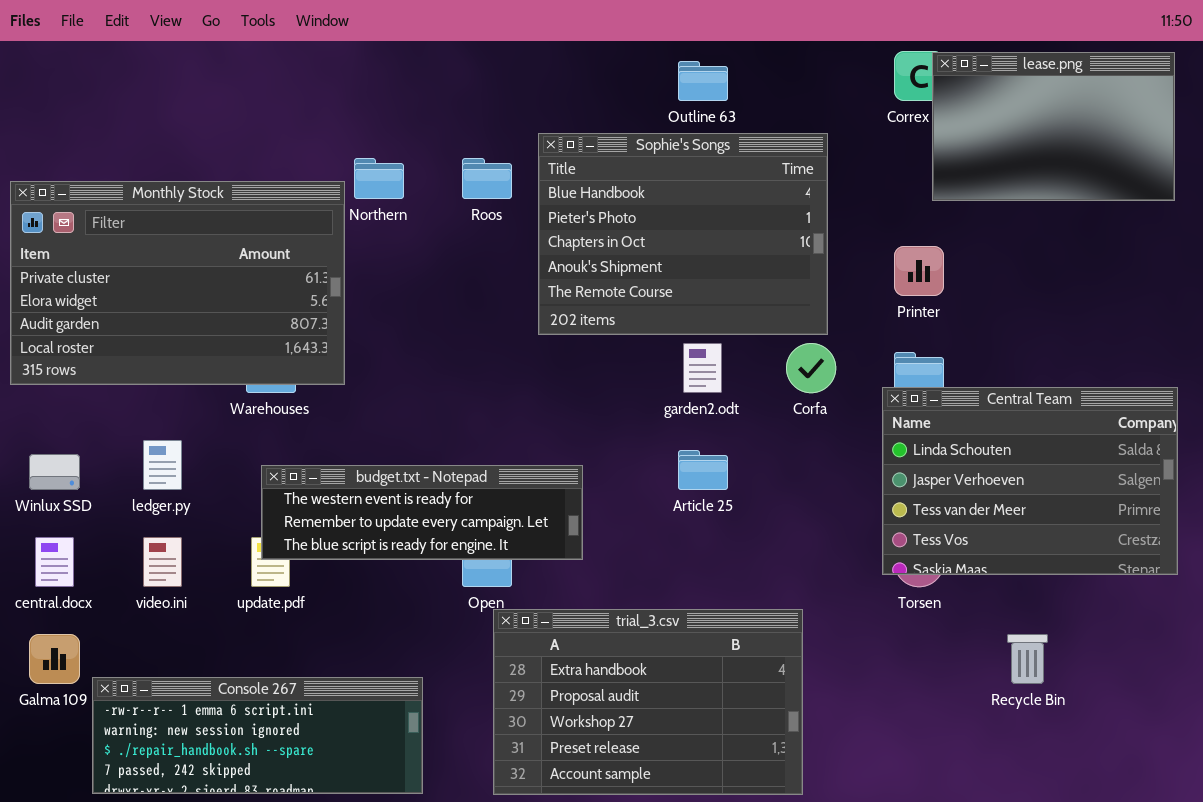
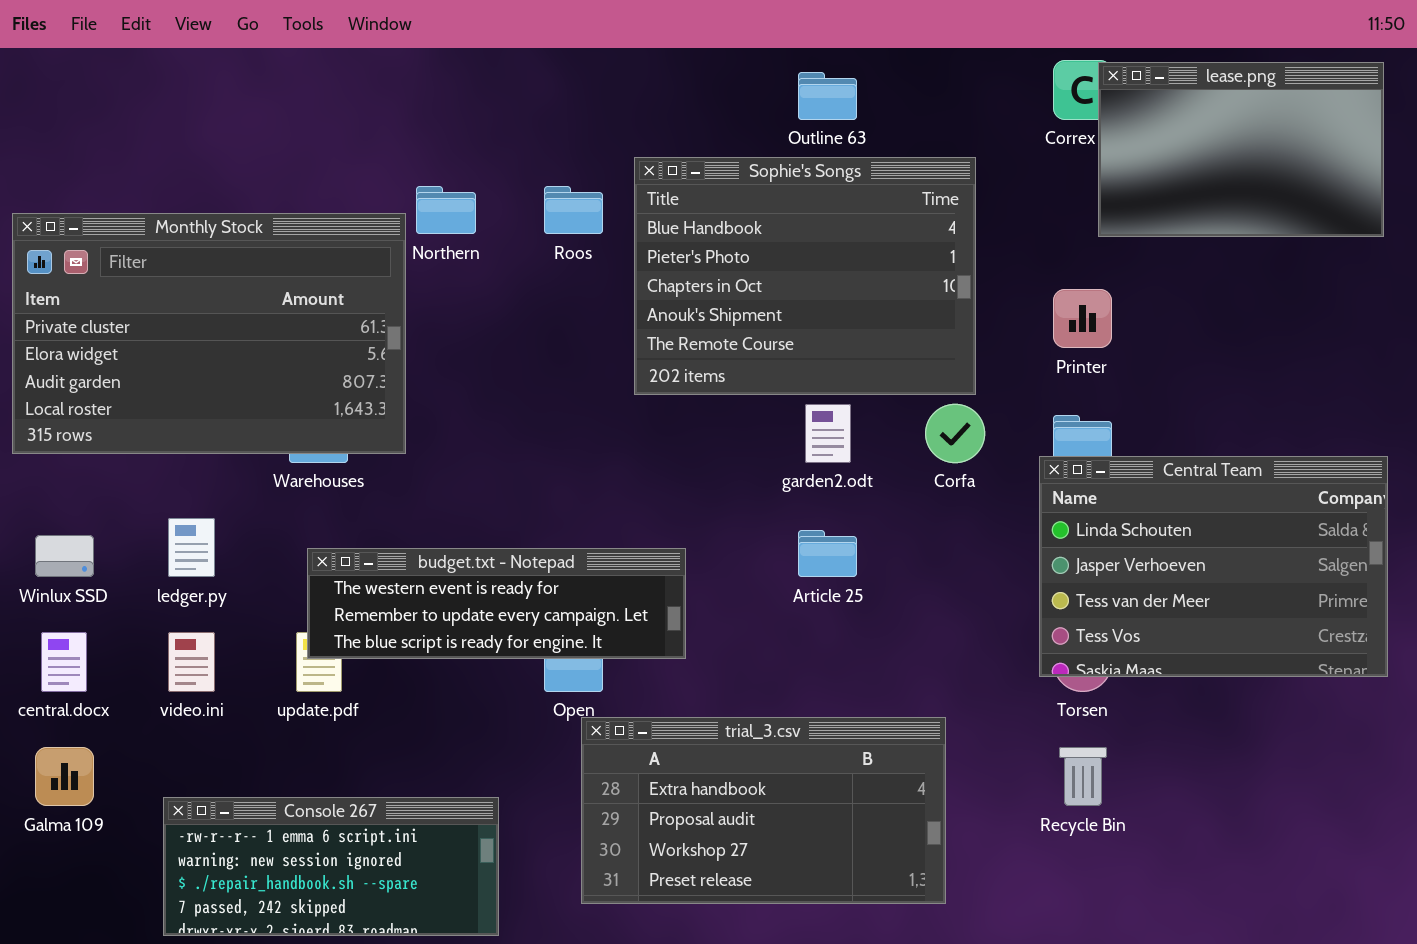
trial_3.csv: [493,609,803,795] -> [581,717,946,904], resized
Recycle Bin: [1007,634,1048,684] -> [1059,747,1107,806], moved
Console 267: [92,677,423,794] -> [163,797,499,936], resized

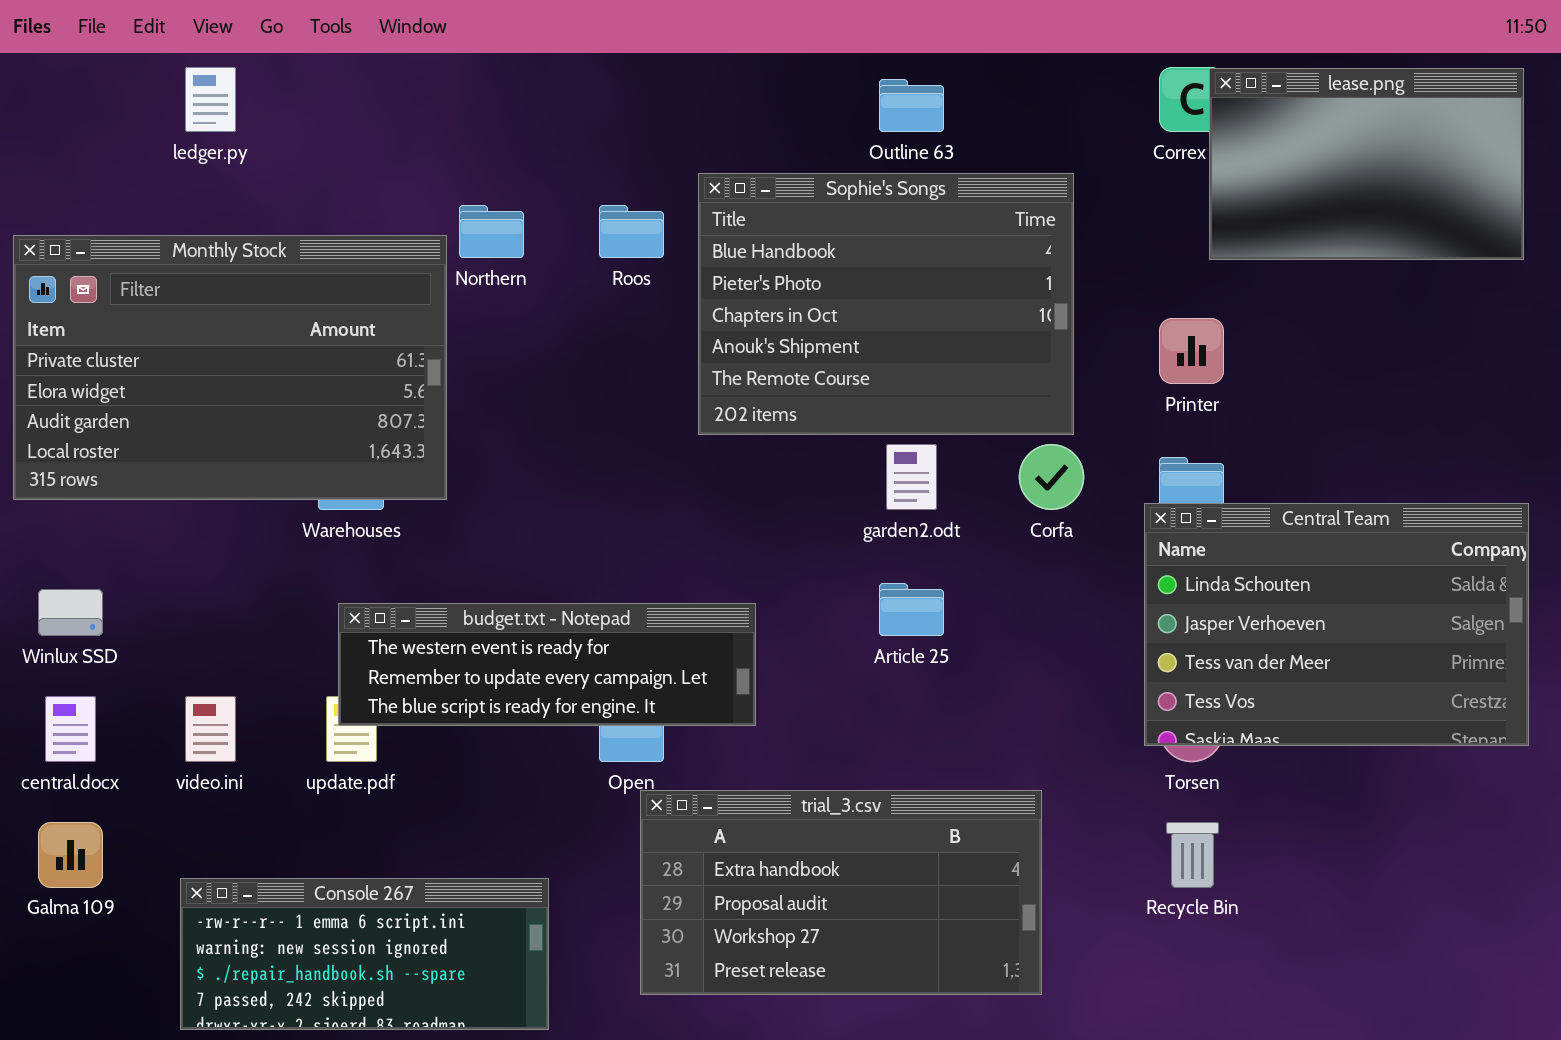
ledger.py: [168,518,215,577] -> [185,67,236,132], moved

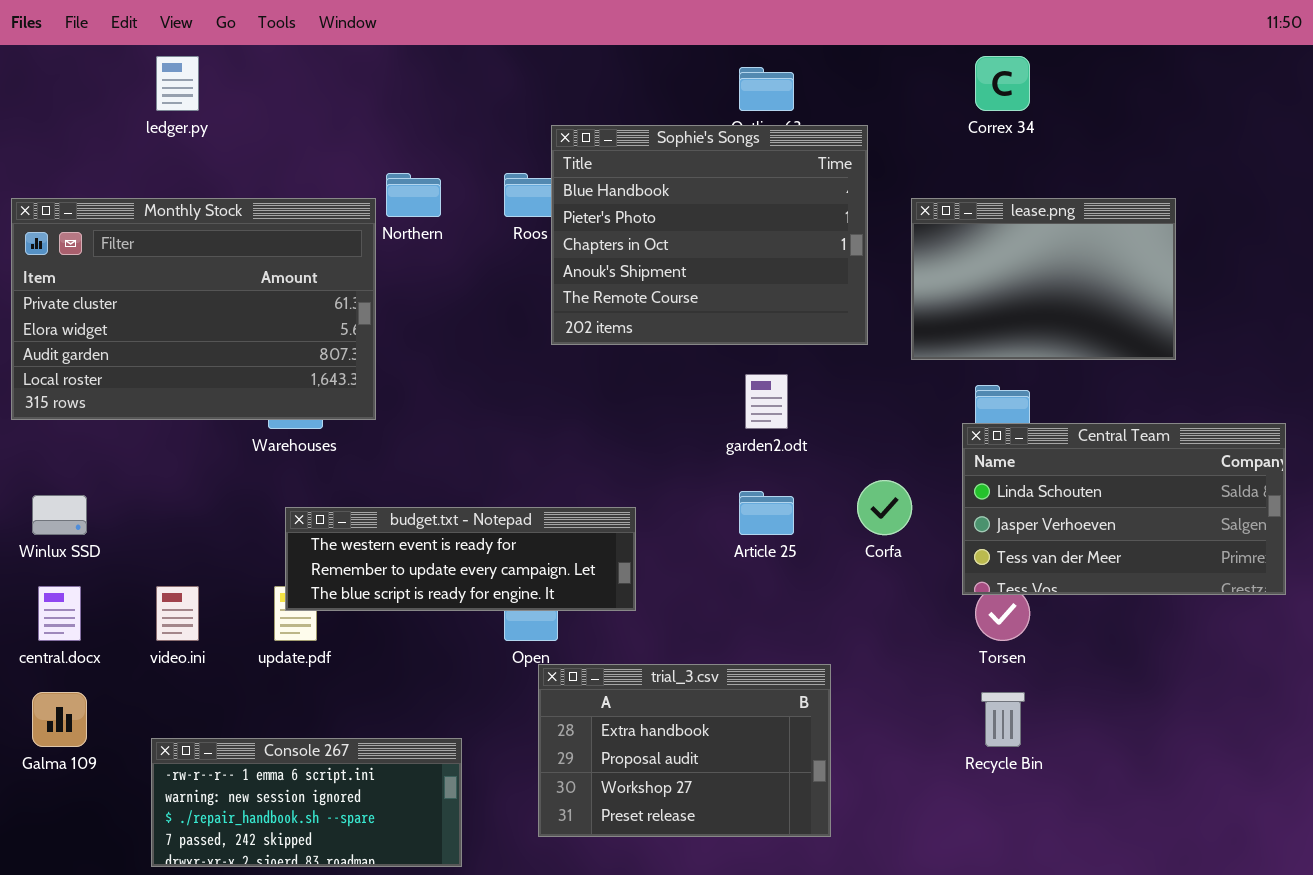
lease.png: [1209,68,1524,260] -> [911,198,1176,360], moved
Sophie's Songs: [698,173,1074,435] -> [551,125,868,345], moved
Corfa: [1019,444,1084,510] -> [857,480,912,535], moved
Central Team: [1144,503,1529,746] -> [962,423,1286,595], resized
trial_3.csv: [640,790,1042,995] -> [538,664,831,837], resized

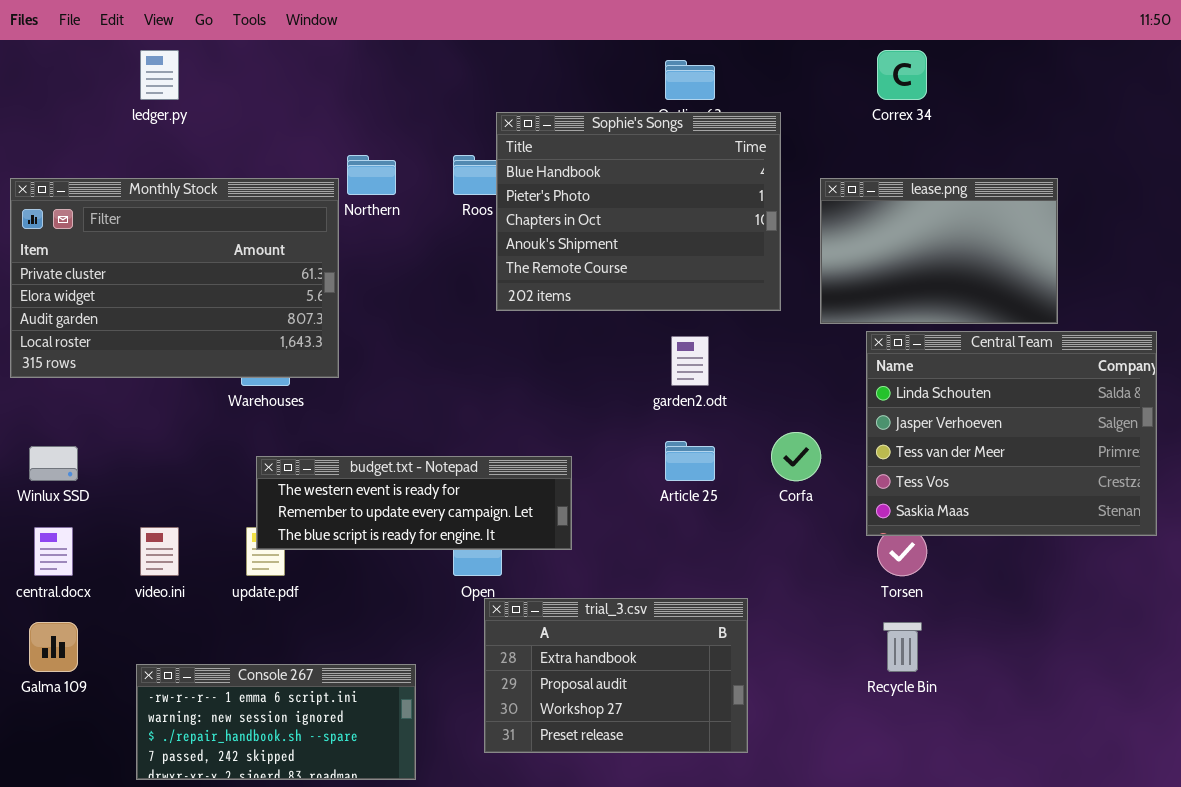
Central Team: [962,423,1286,595] -> [866,331,1157,536], resized

